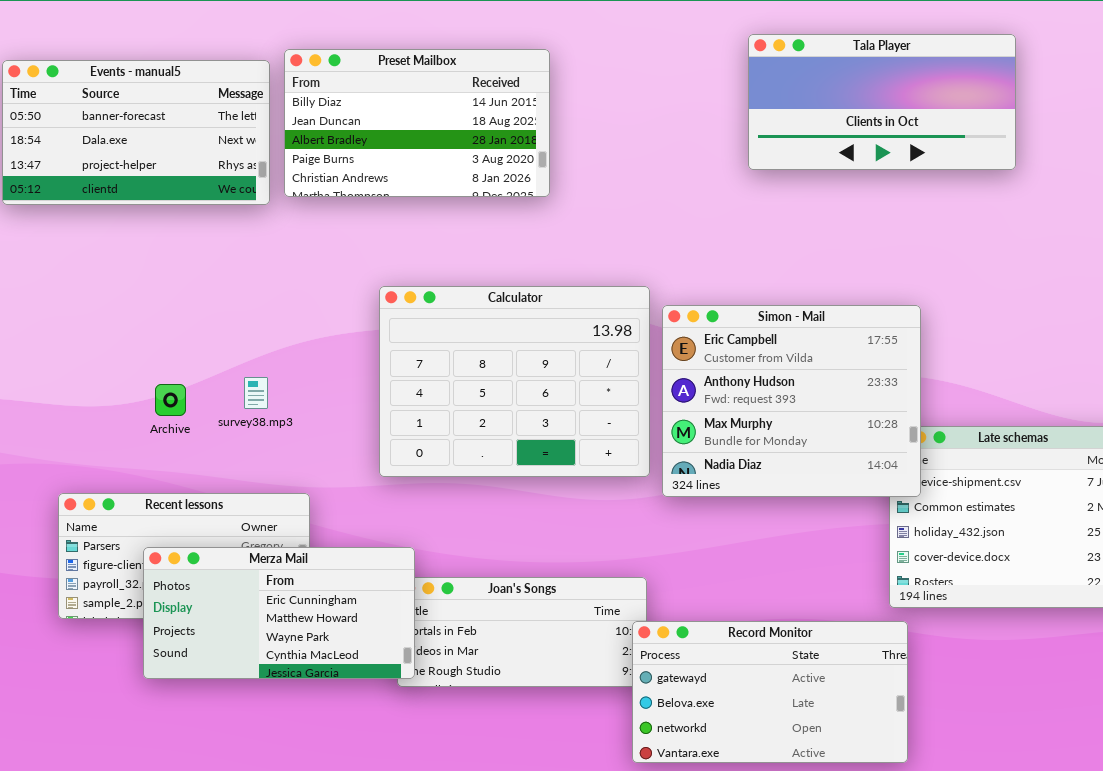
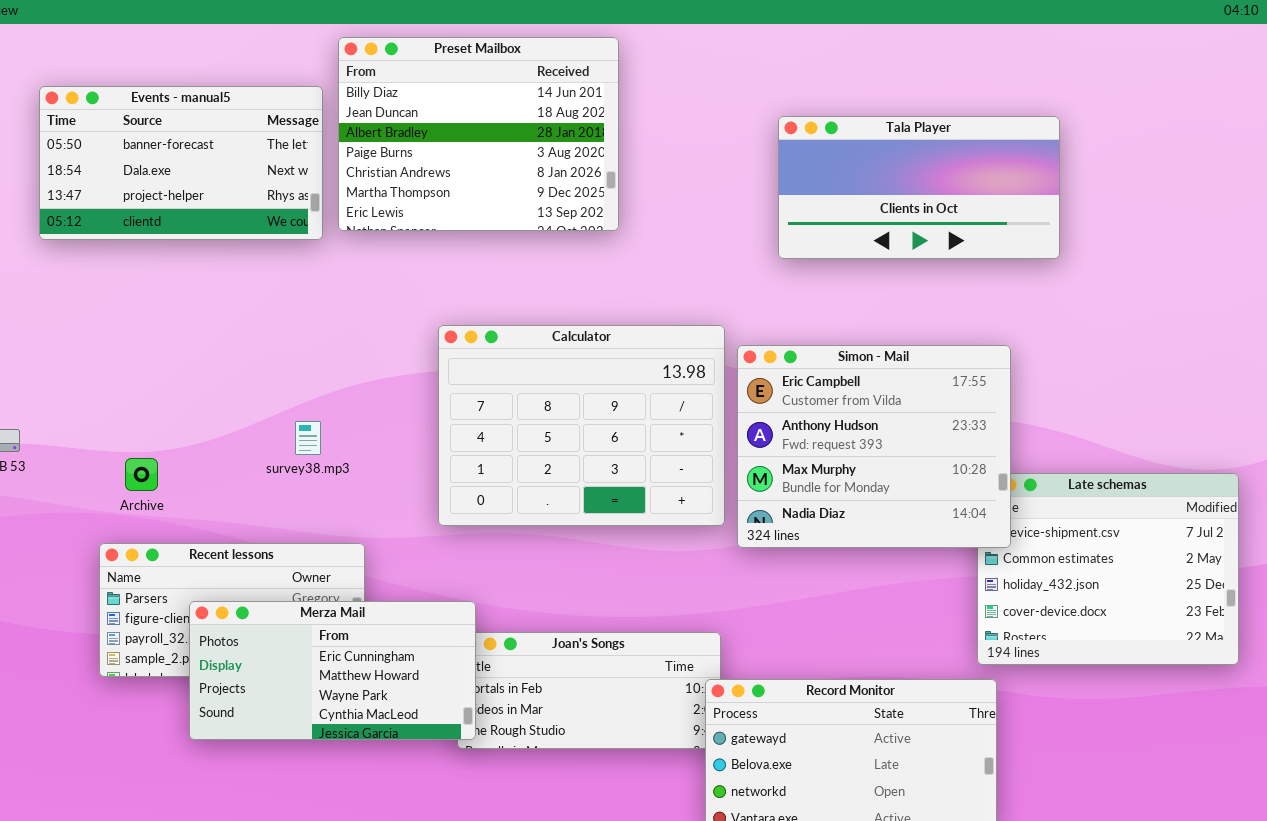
Tala Player: [748,34,1016,170] -> [778,116,1060,259], moved
Preset Mailbox: [284,49,550,197] -> [338,37,619,231], resized
Archive: [155,384,186,416] -> [125,458,158,491], moved

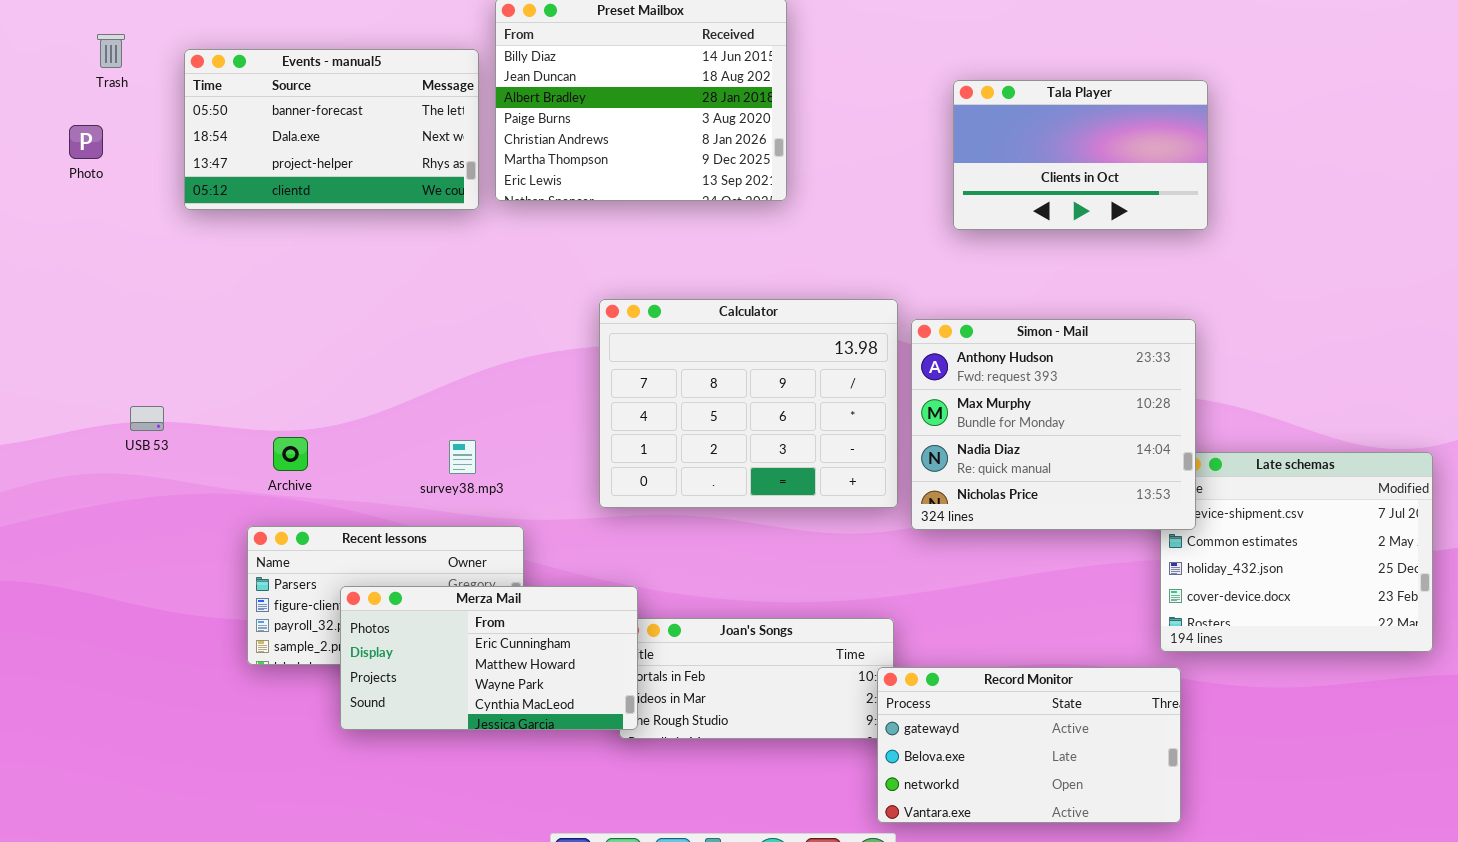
Tala Player: [778,116,1060,259] -> [953,80,1208,230], resized
Simon - Mail: [737,345,1011,548] -> [911,319,1196,530], scrolled down 1 row
survey38.mp3: [295,421,321,455] -> [449,440,476,474], moved

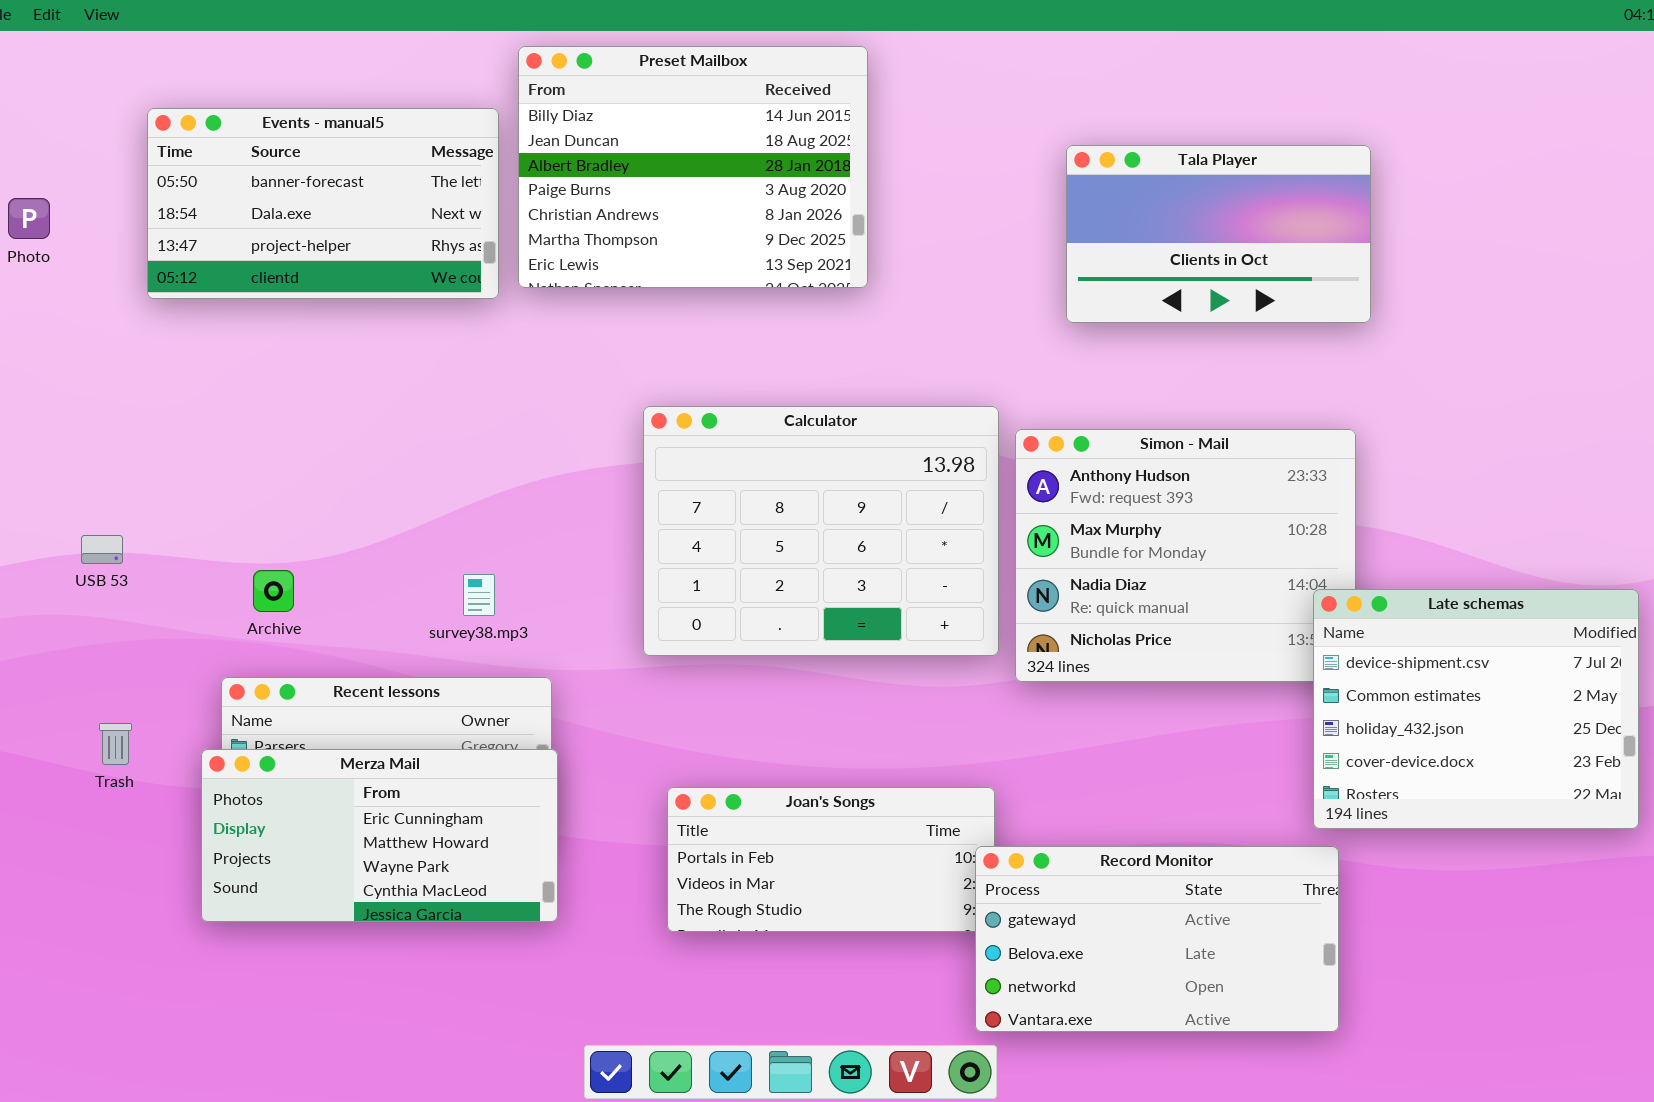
Trash: [97,34,125,68] -> [99,723,132,765], moved
Late schemas: [1160,452,1433,652] -> [1313,589,1639,829], raised
Merza Mail: [340,586,638,730] -> [201,749,558,922], moved

